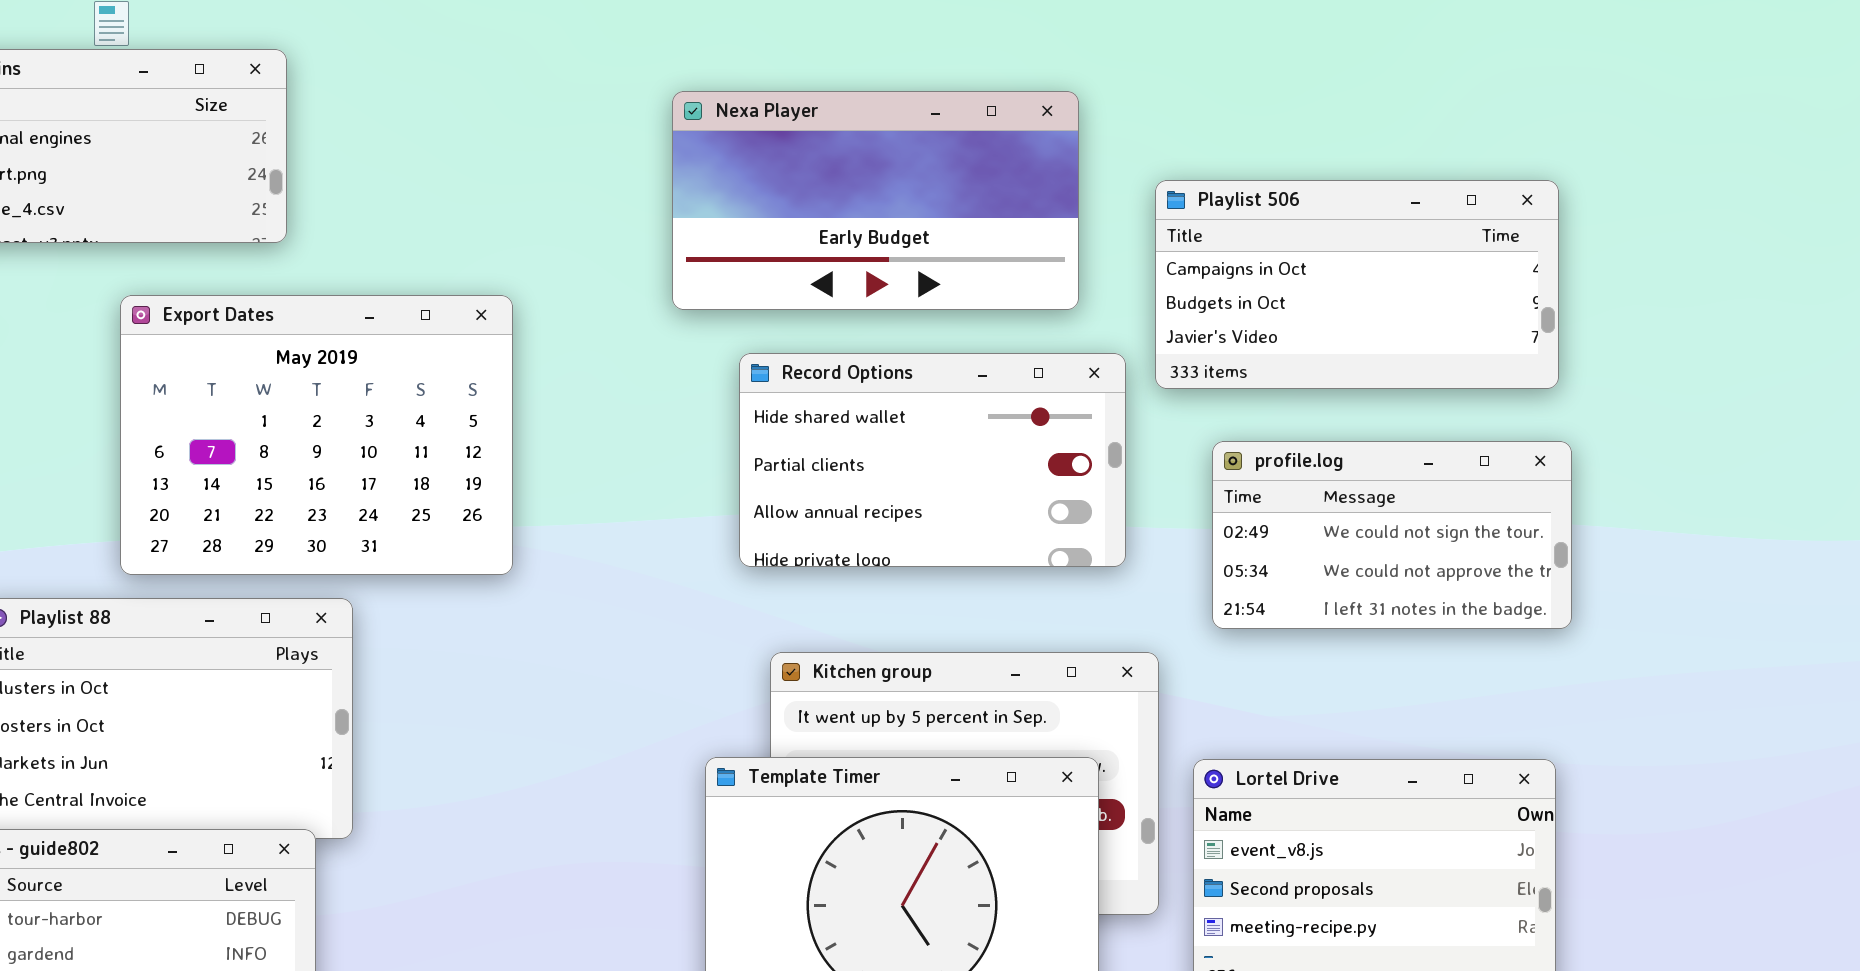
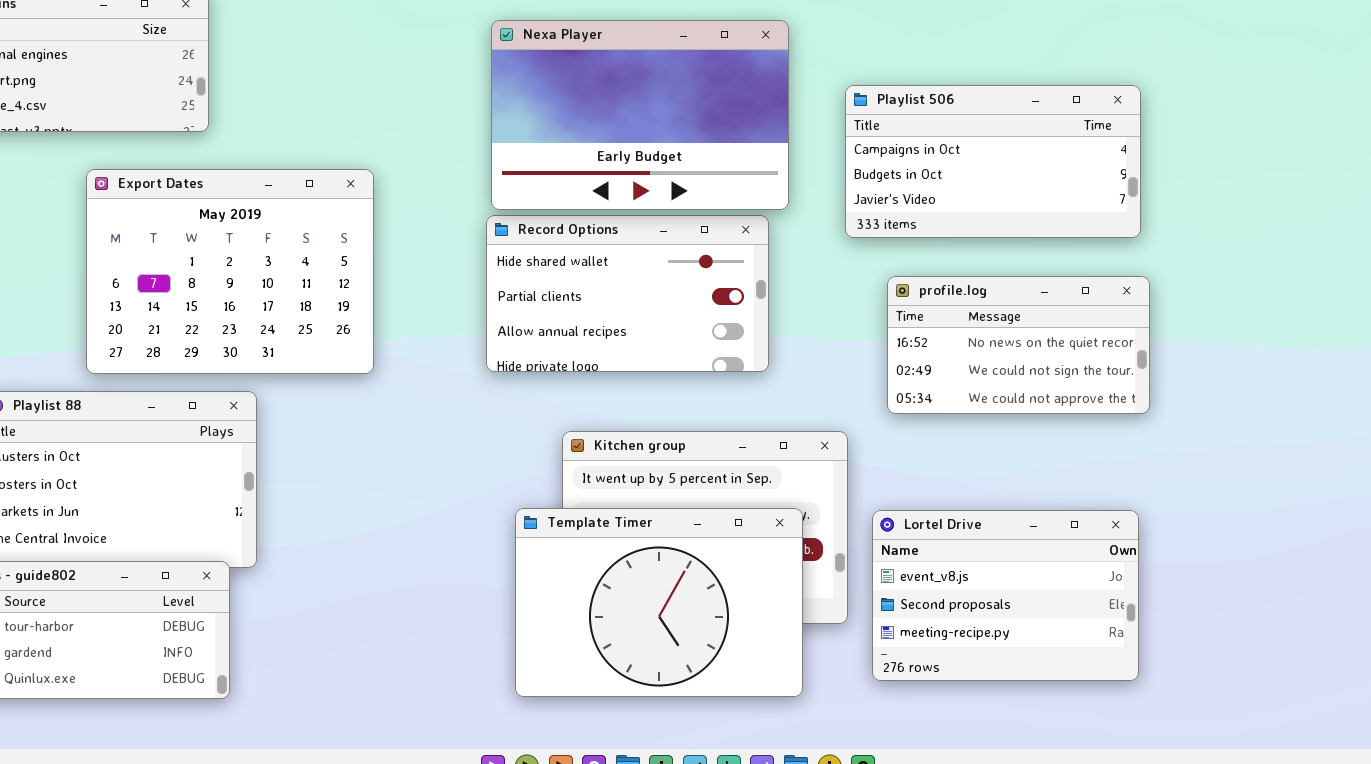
Nexa Player: [672,91,1079,310] -> [491,20,789,210], resized
Record Options: [739,353,1126,567] -> [486,215,769,372], moved
profile.log: [1212,441,1572,629] -> [887,276,1150,414], scrolled up 1 row

